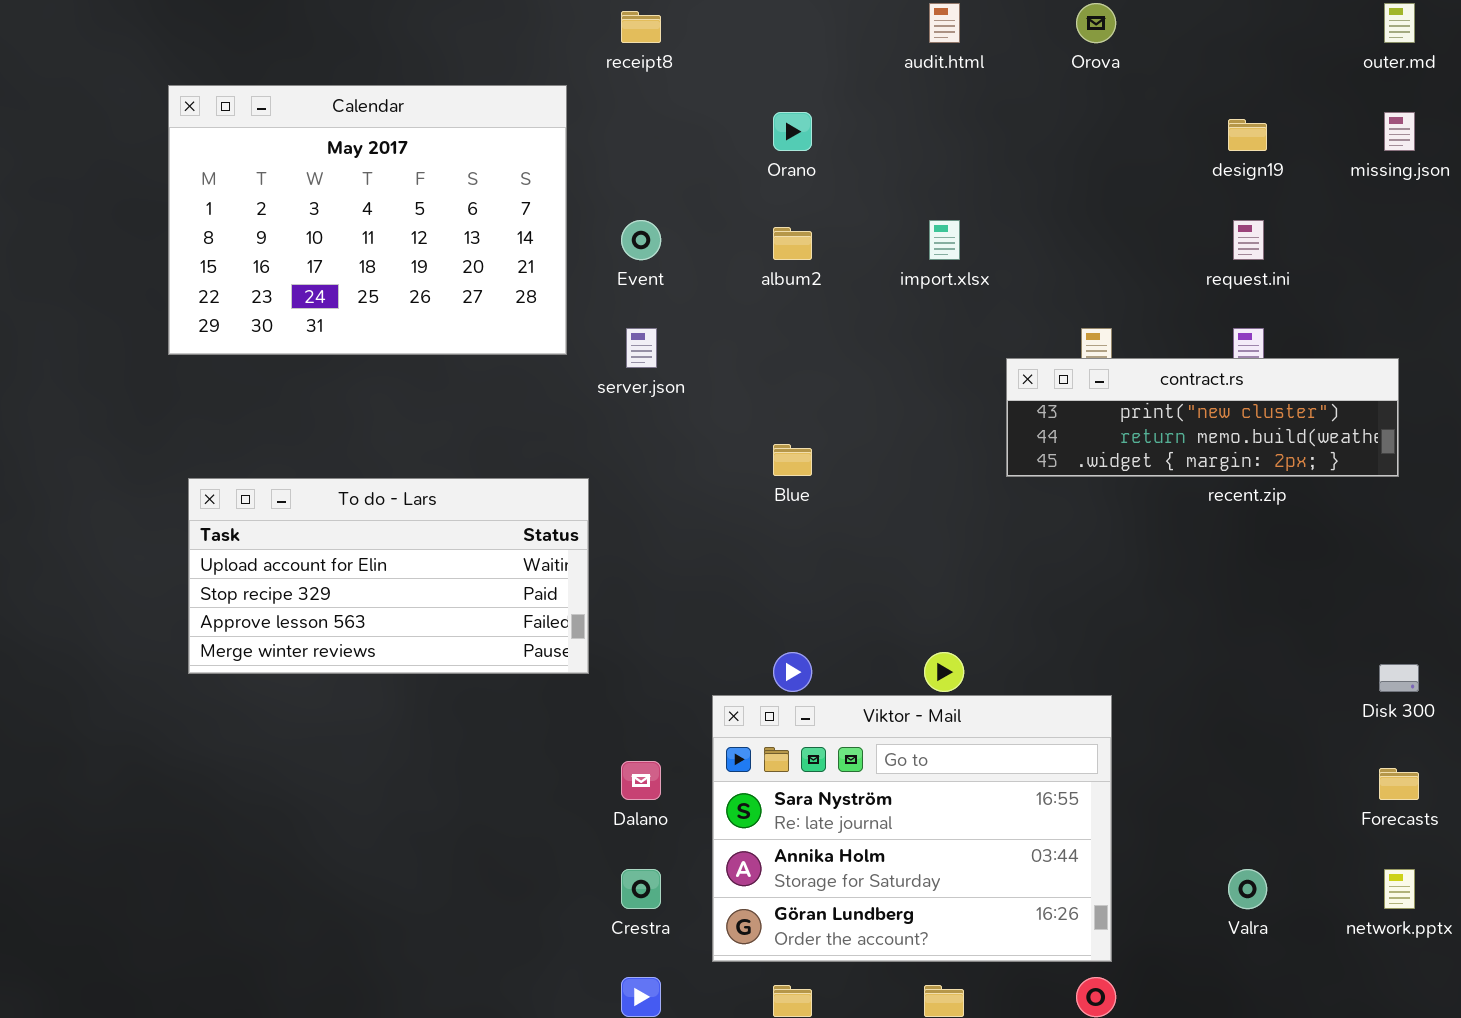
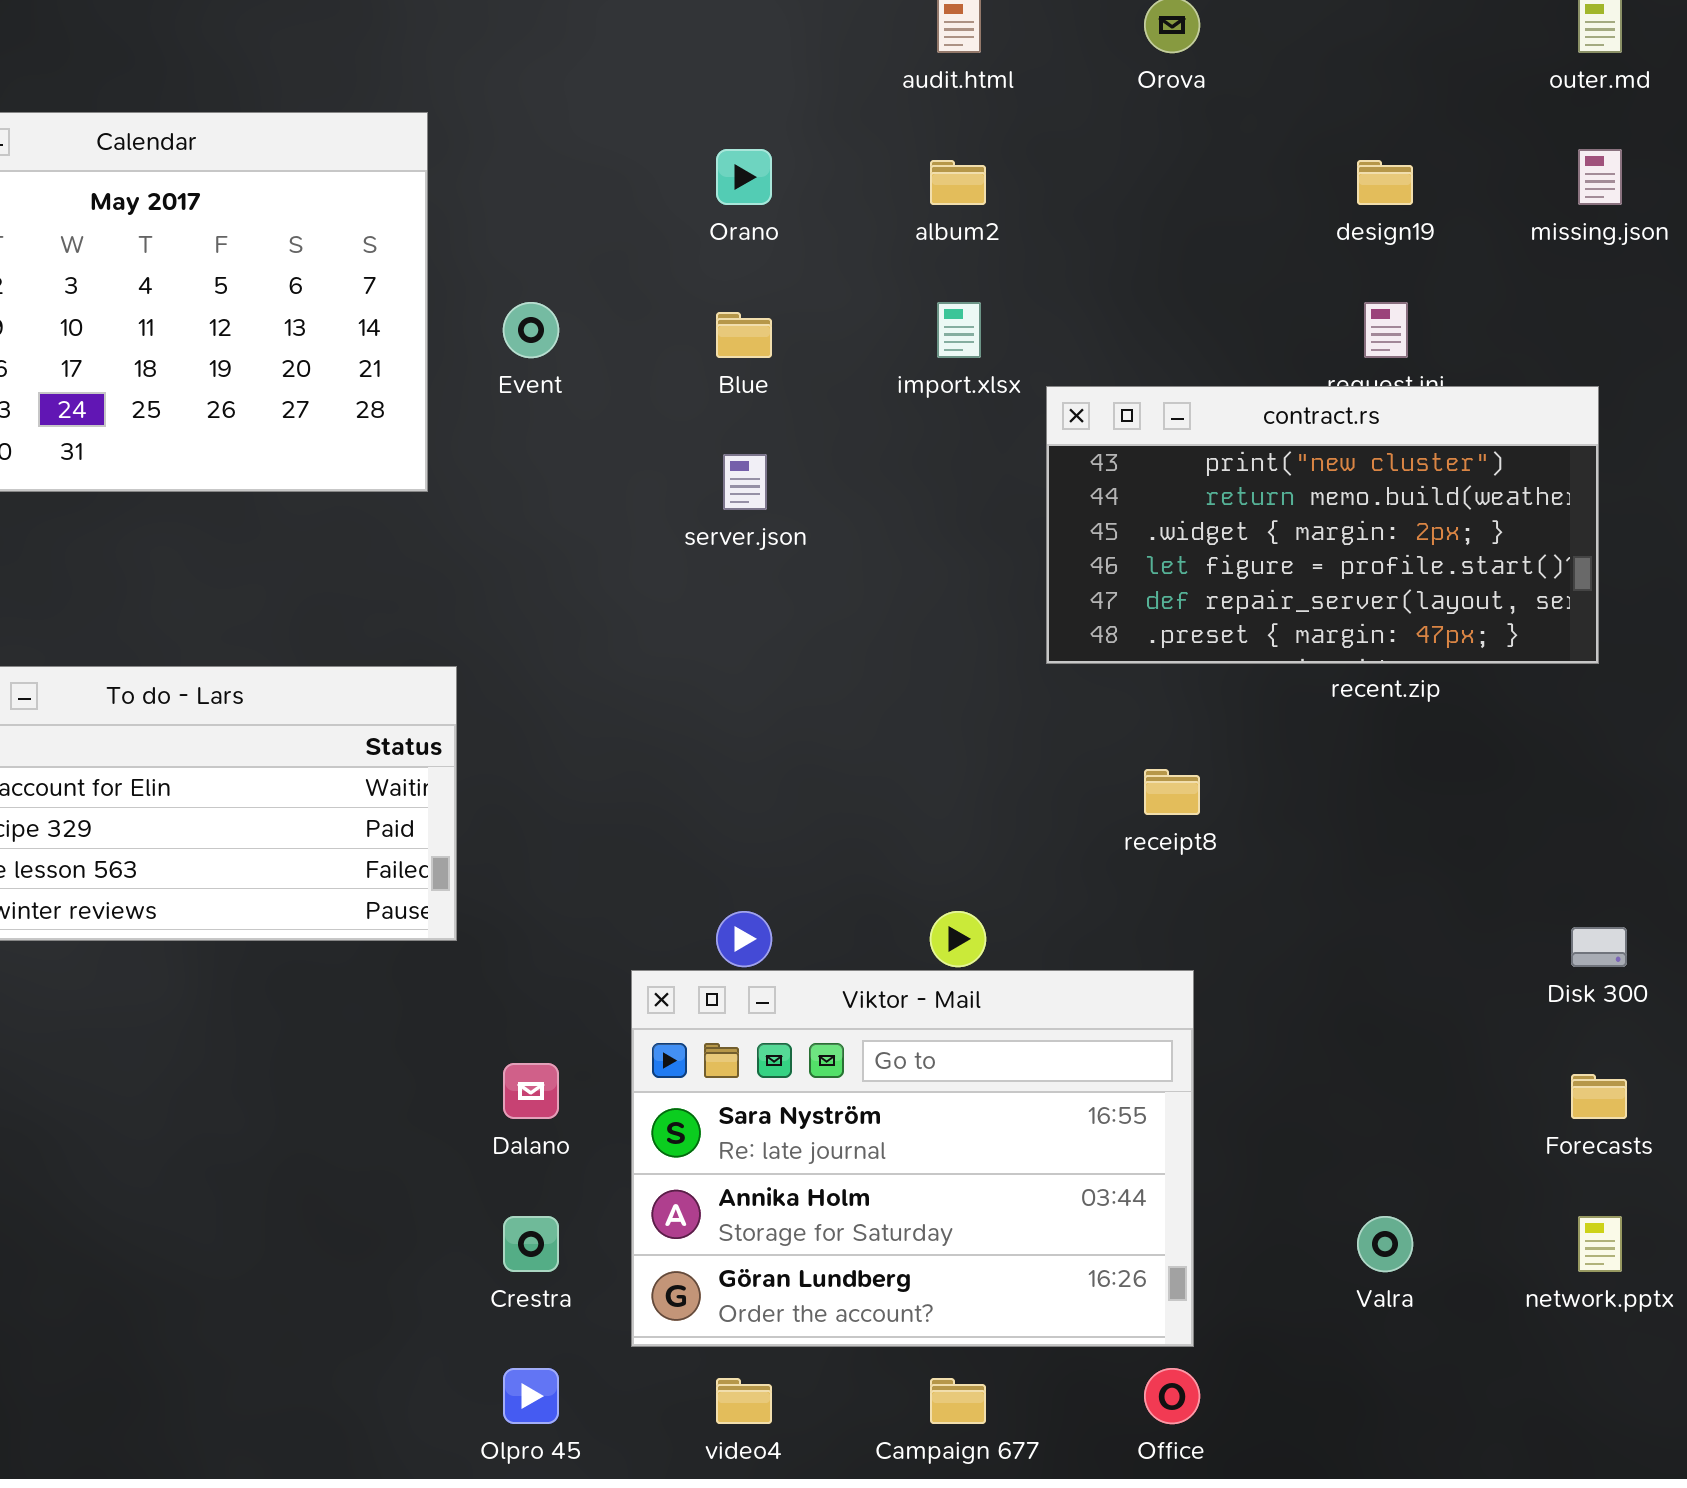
receipt8: [621,11,661,43] -> [1144,769,1200,815], moved
album2: [773,227,812,260] -> [930,160,986,205], moved
server.json: [626,328,657,368] -> [723,454,767,510], moved
contract.rs: [1006,358,1399,477] -> [1046,386,1599,664], resized
Blue: [773,444,812,476] -> [716,312,772,358], moved

